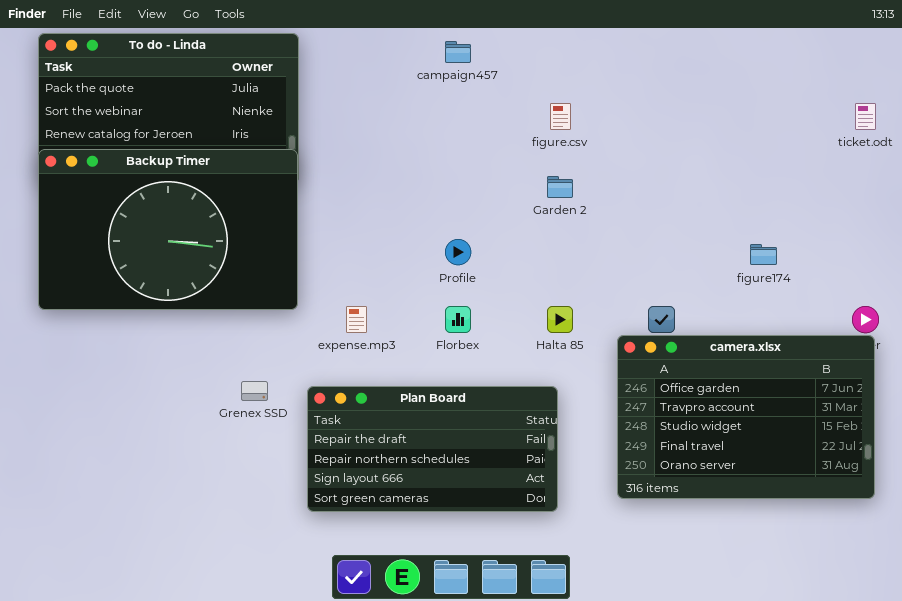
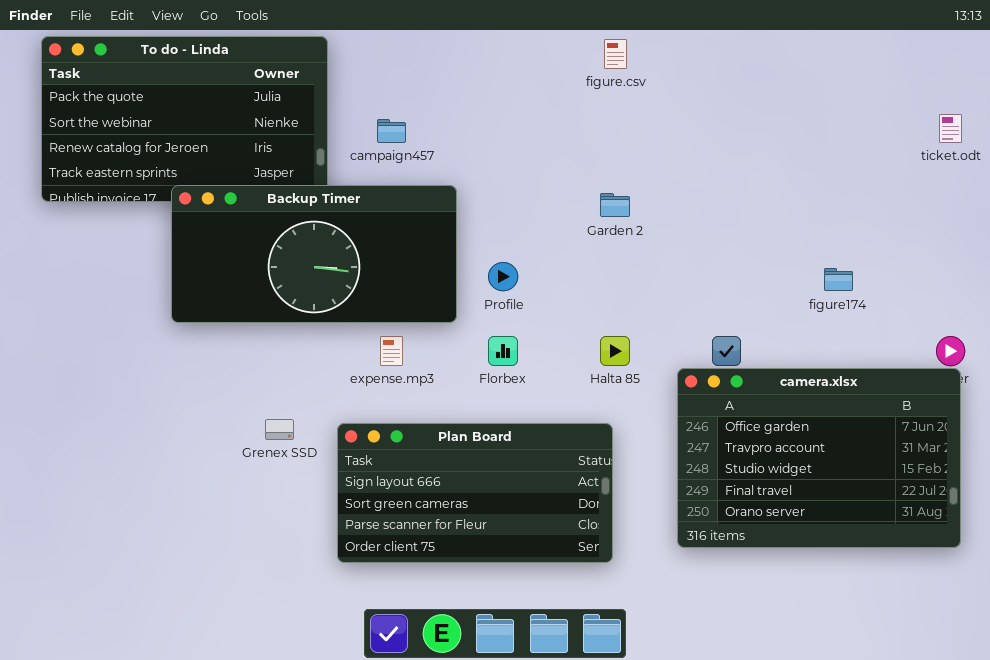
campaign457: [445,41,471,63] -> [377,119,406,143], moved
figure.csv: [550,103,571,130] -> [604,39,627,69], moved
Backup Timer: [38,149,298,310] -> [171,185,457,323], moved, resized
Plan Board: [307,386,558,512] -> [337,423,613,563], scrolled down 2 rows

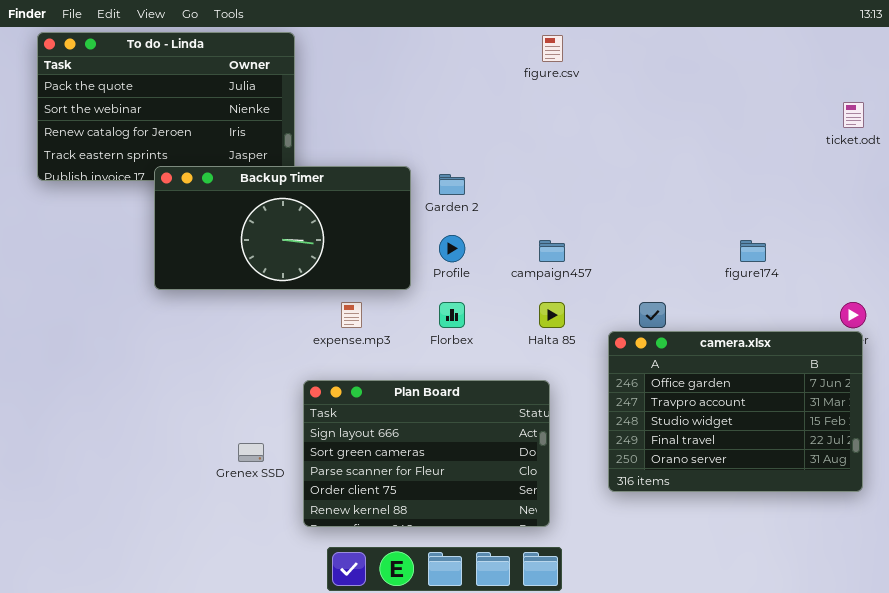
campaign457: [377,119,406,143] -> [539,240,565,262], moved
Garden 2: [600,193,630,217] -> [439,174,465,195], moved
Grenex SSD: [265,419,294,440] -> [238,443,264,462], moved
Plan Board: [337,423,613,563] -> [303,380,550,527], resized

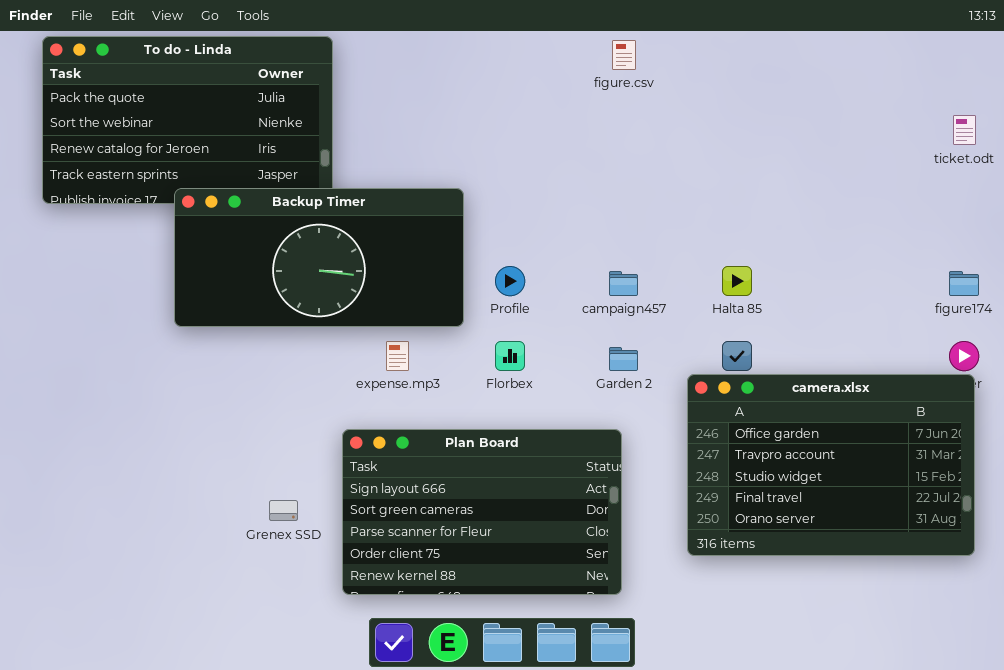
Garden 2: [439,174,465,195] -> [609,347,638,371], moved
figure174: [740,240,766,262] -> [949,271,979,296], moved
Halta 85: [539,302,565,328] -> [722,266,752,296], moved

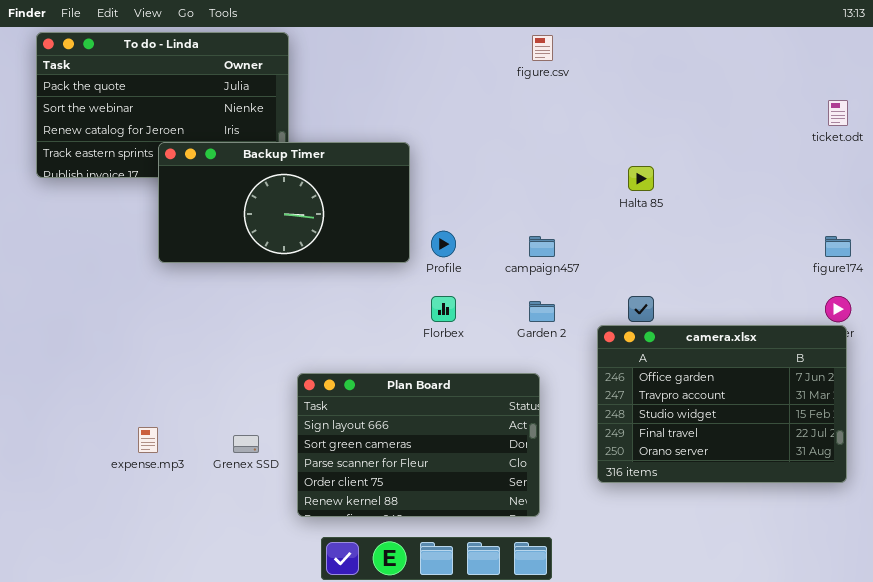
Backup Timer: [174,188,464,327] -> [158,142,410,263], moved
Halta 85: [722,266,752,296] -> [628,166,654,191], moved
expense.mp3: [386,341,409,371] -> [138,427,158,453], moved

